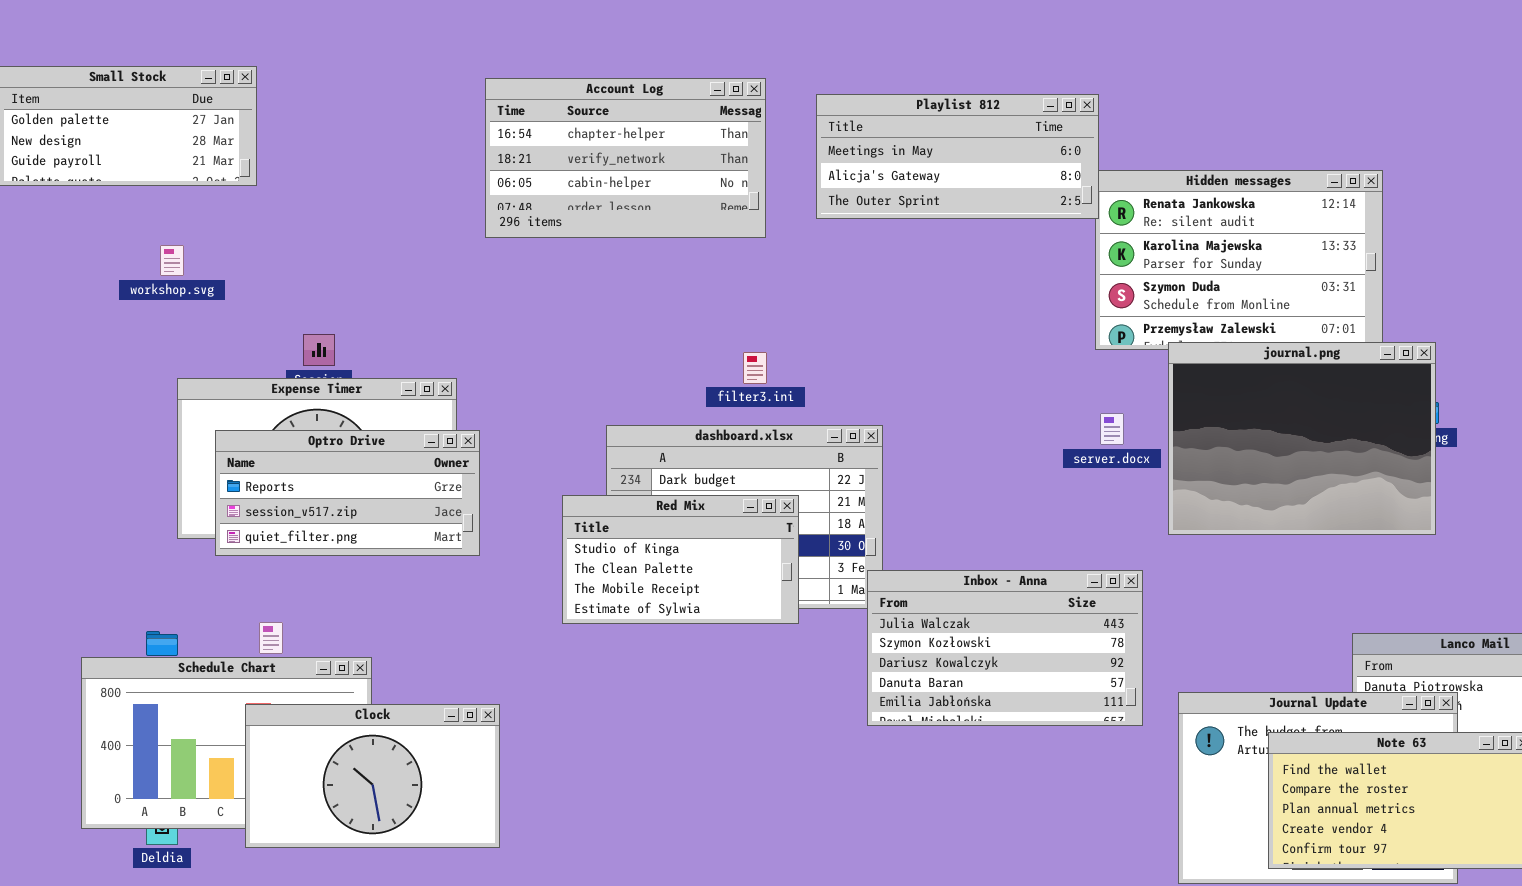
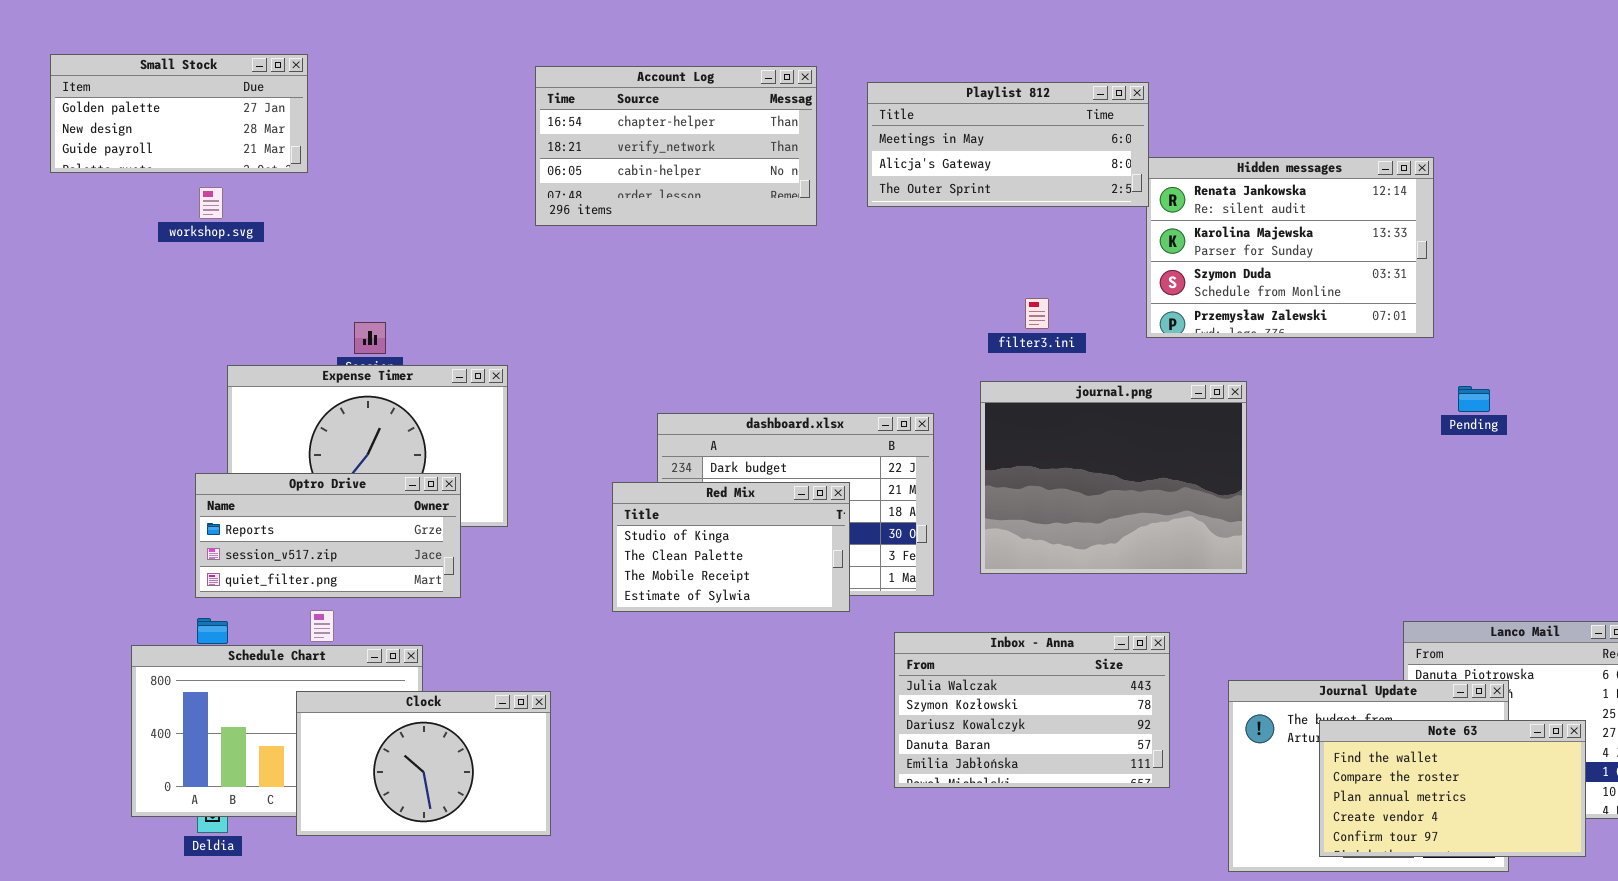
workshop.svg: [160,245,184,276] -> [199,187,223,219], moved
journal.png: [1168,342,1436,535] -> [980,381,1247,574], moved
filter3.ini: [743,352,767,384] -> [1025,298,1049,329], moved
Optro Drive: [215,430,480,556] -> [195,473,461,598], moved
Inbox - Anna: [867,570,1143,726] -> [894,632,1170,788], moved

